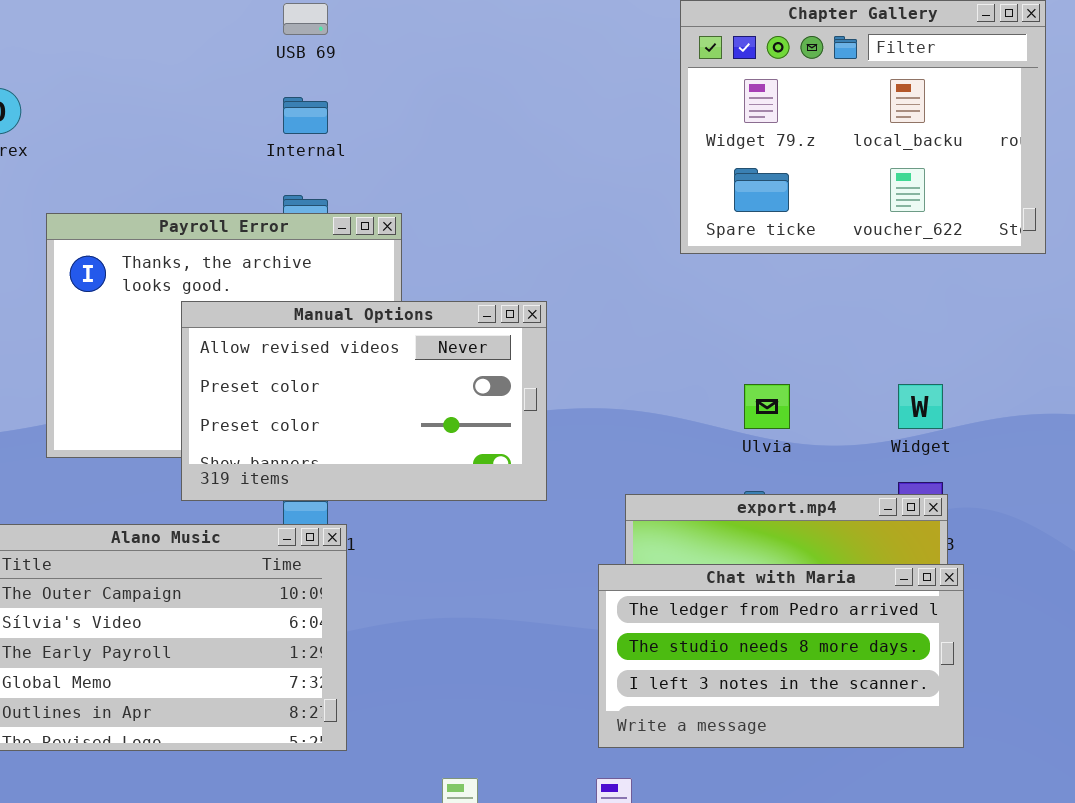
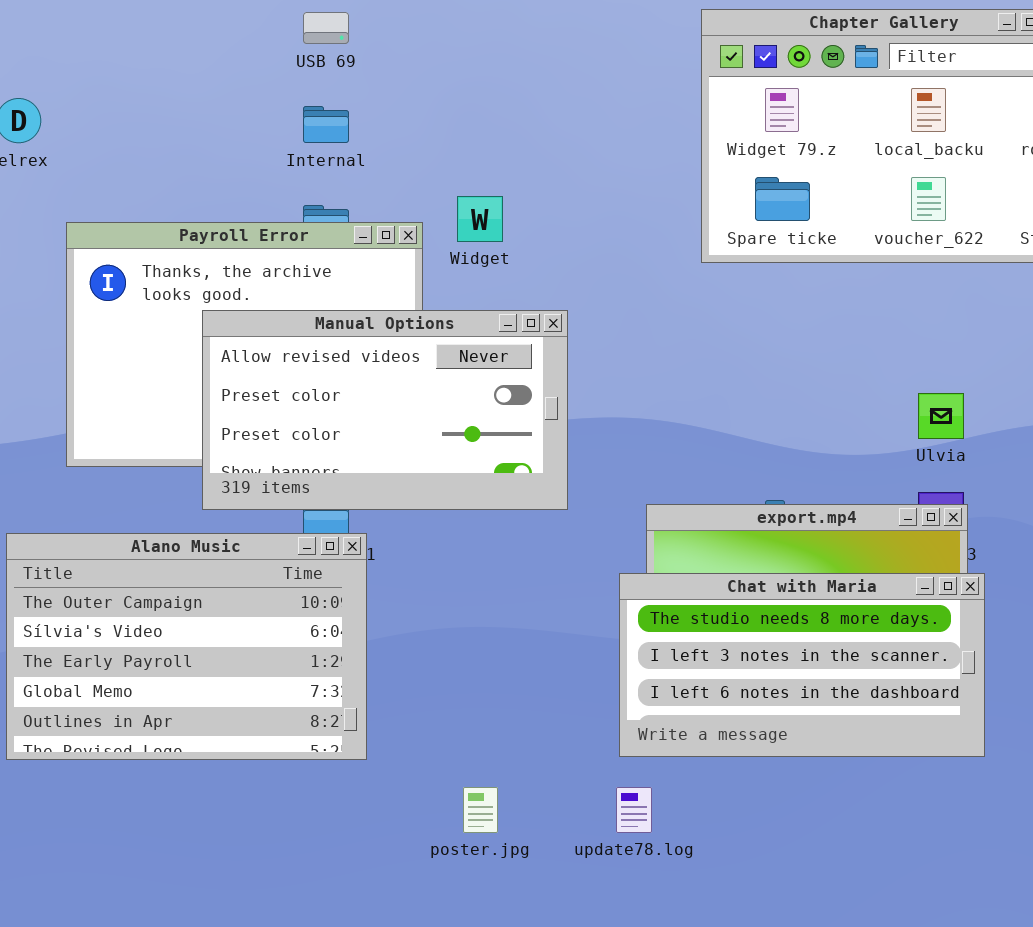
Ulvia: [744,384,790,429] -> [918,393,964,439], moved
Widget: [898,384,943,429] -> [457,196,503,242], moved
Chat with Maria: [598,564,964,748] -> [619,573,985,757], scrolled down 1 row

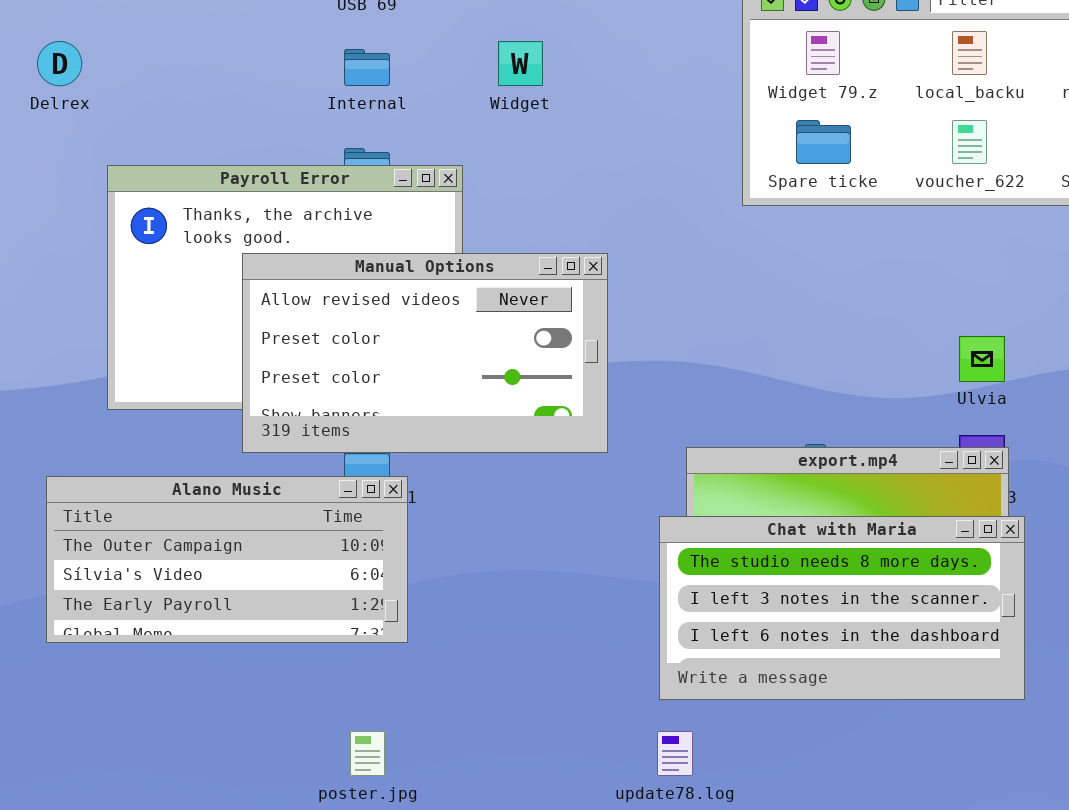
Widget: [457,196,503,242] -> [498,41,543,86], moved
Alano Music: [6,533,367,760] -> [46,476,408,643], resized
poster.jpg: [463,787,498,833] -> [350,731,385,776], moved

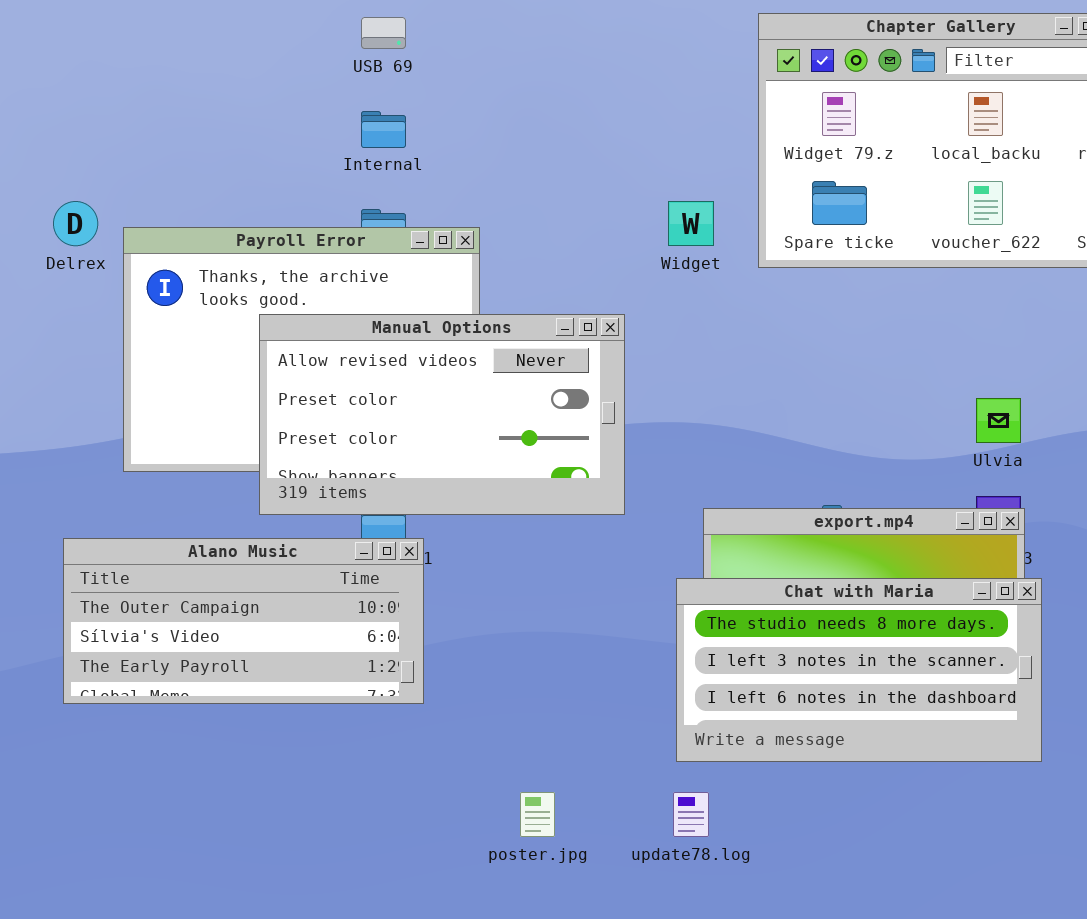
Delrex: [37,41,82,86] -> [53,201,98,246], moved
Widget: [498,41,543,86] -> [668,201,714,246], moved
poster.jpg: [350,731,385,776] -> [520,792,555,837], moved

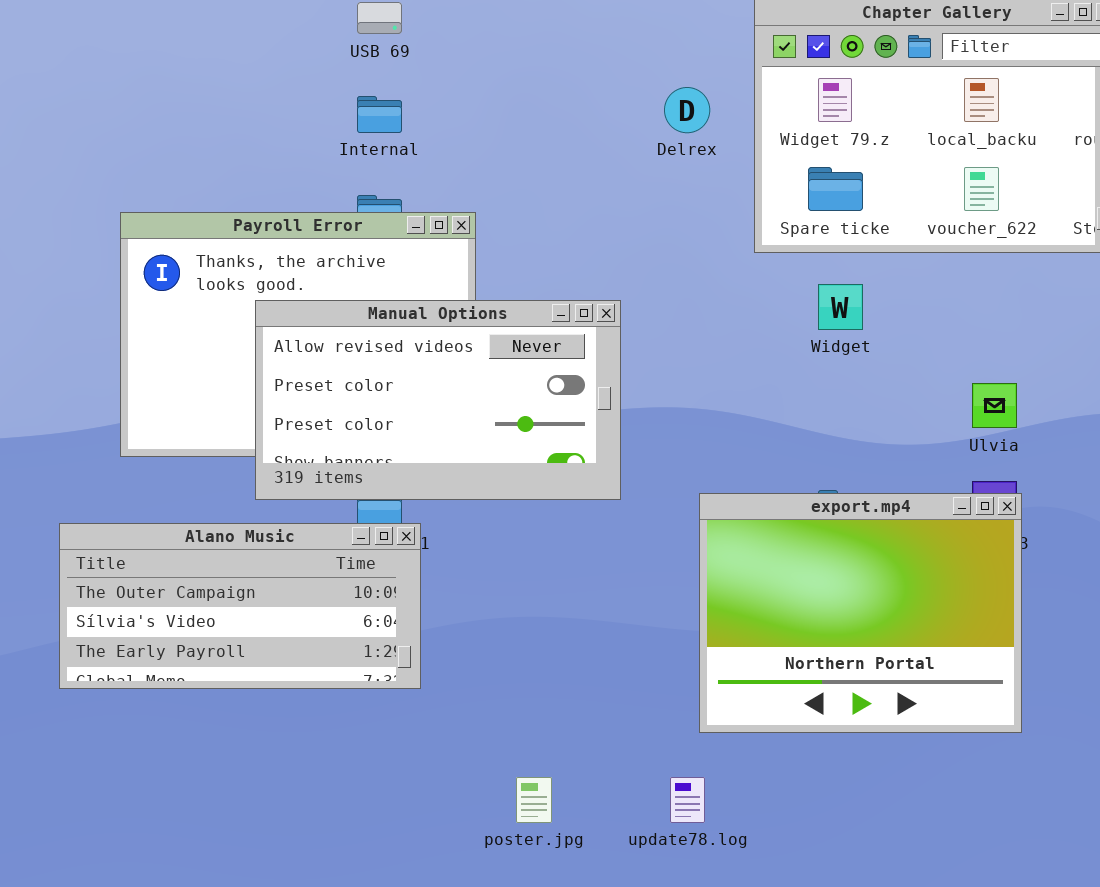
Delrex: [53,201,98,246] -> [664,87,710,133], moved
Widget: [668,201,714,246] -> [818,284,863,330], moved
Chat with Maria: [676,578,1042,762] -> none, closed

